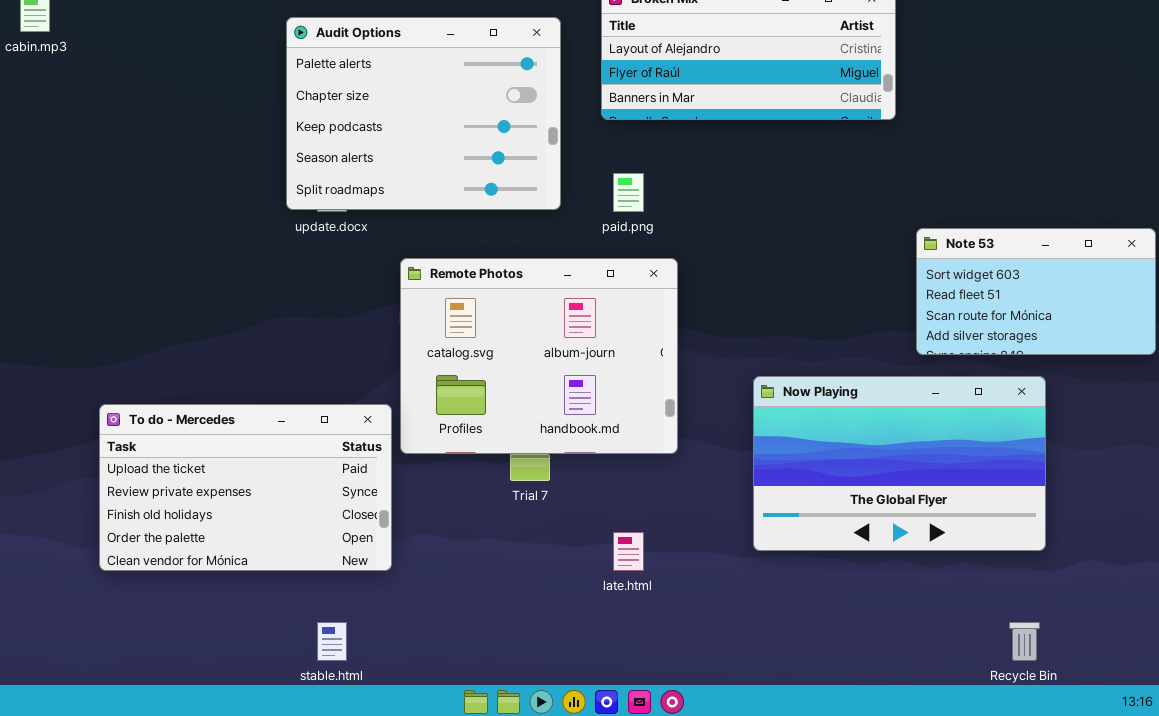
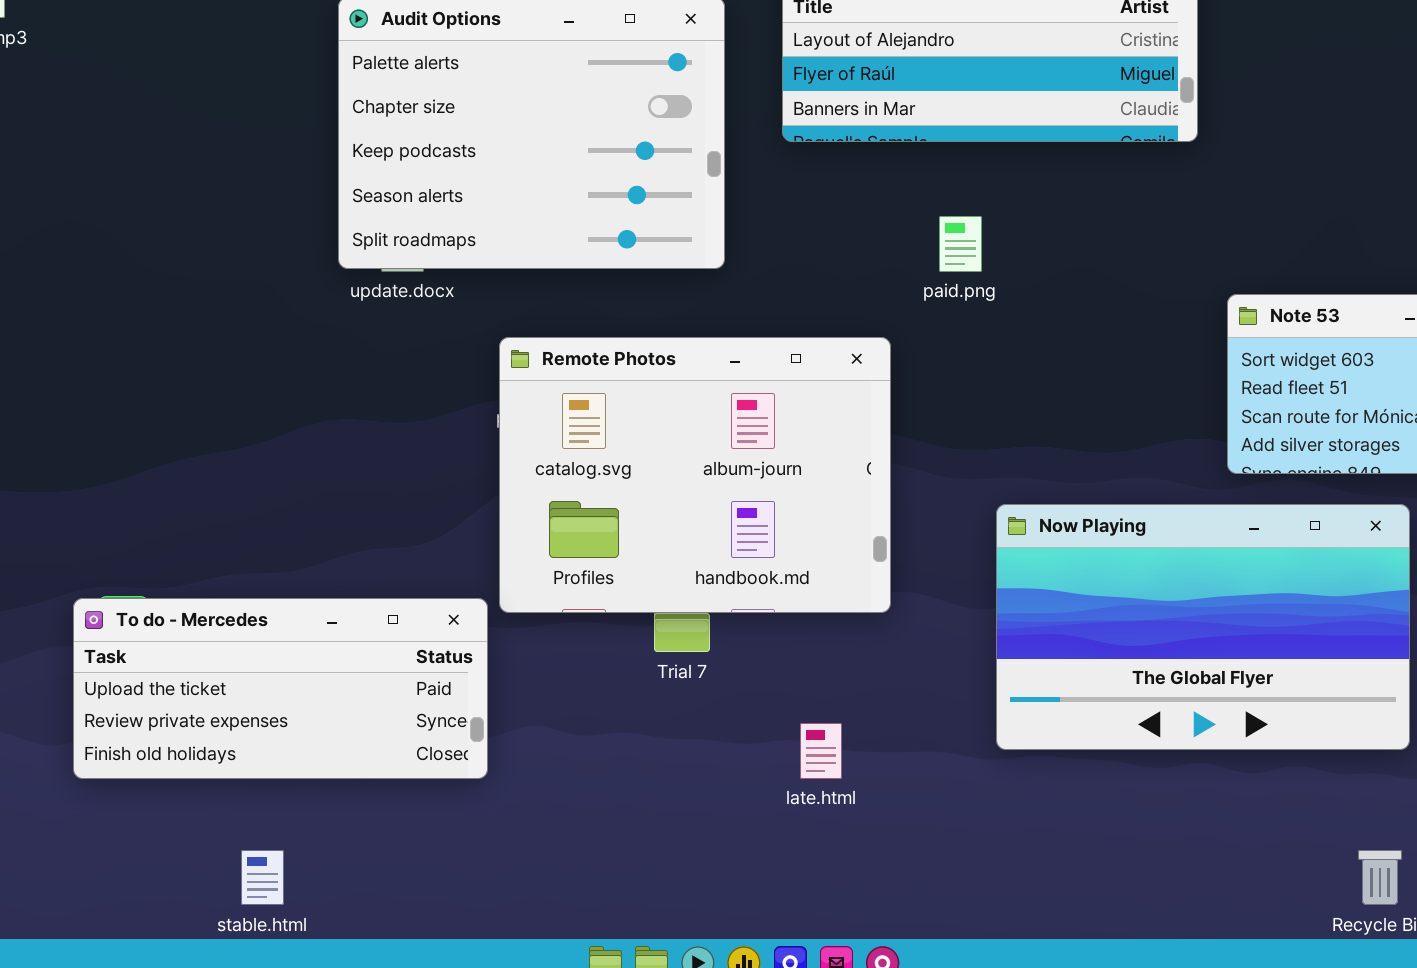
paid.png: [613,173,644,212] -> [939,216,982,272], moved
To do - Mercedes: [99,404,392,571] -> [73,598,488,779], resized
stable.html: [317,622,347,661] -> [241,850,284,905], moved

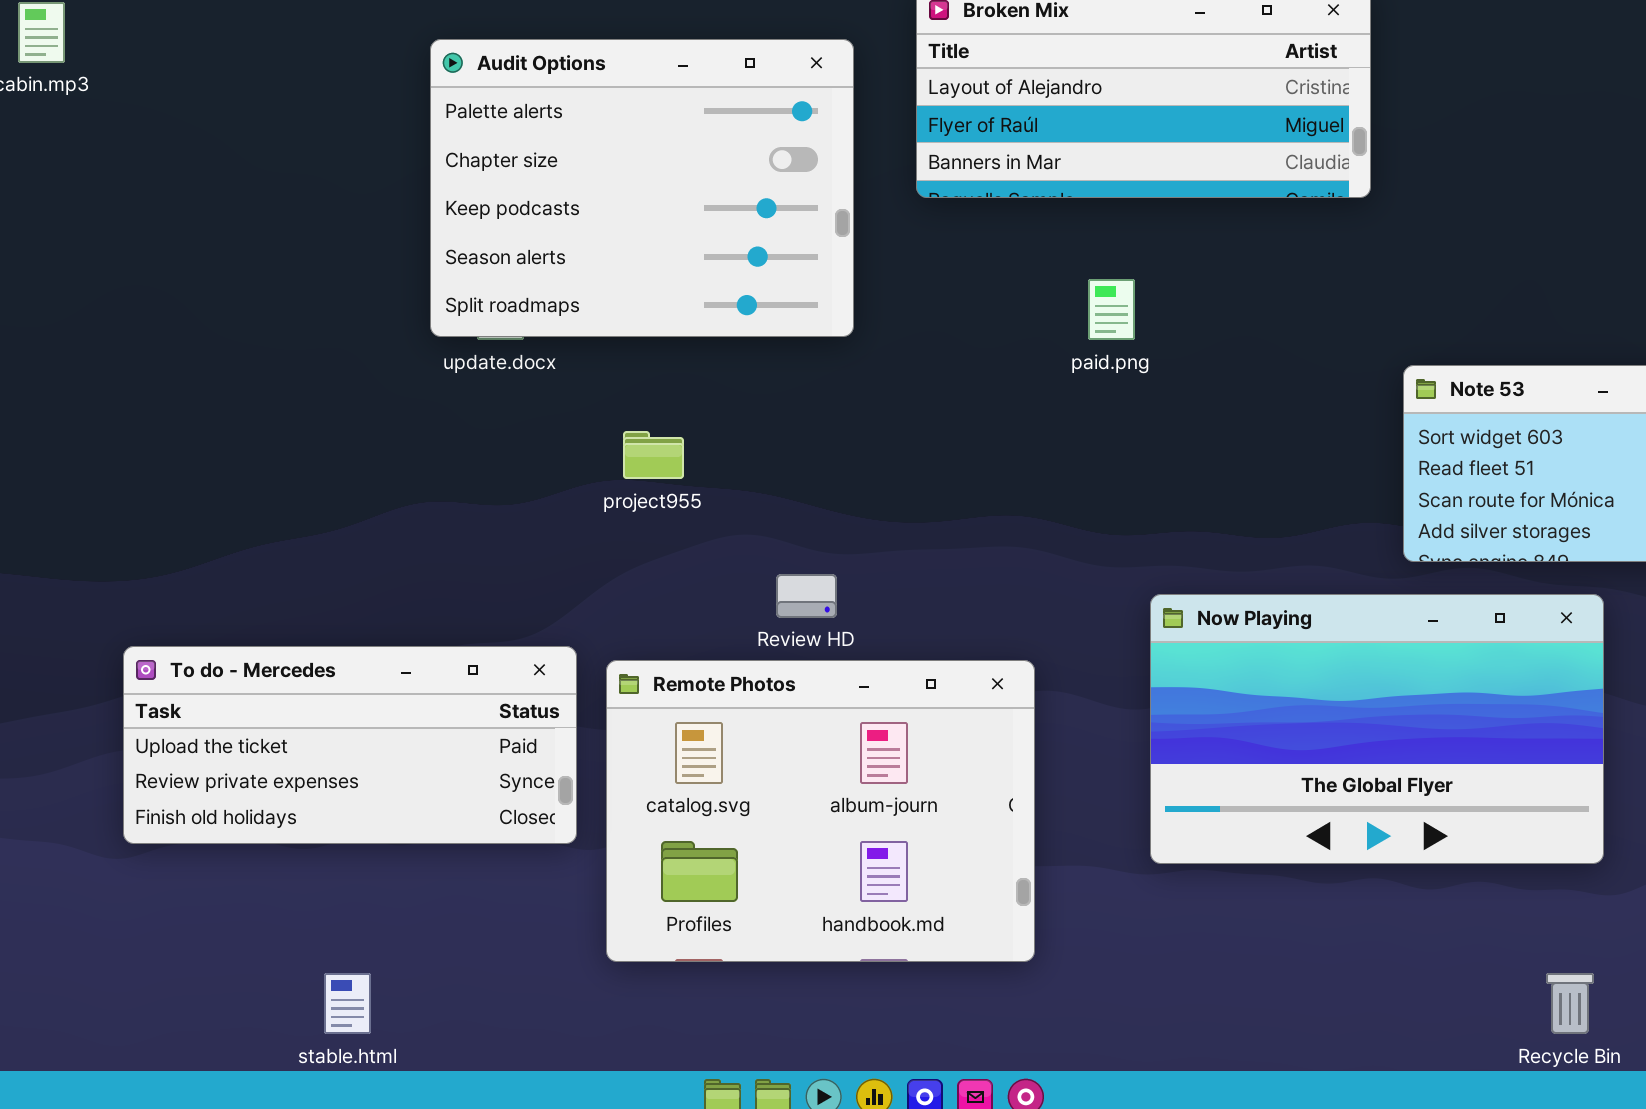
Remote Photos: [499,337,891,613] -> [606,660,1035,962], moved
To do - Mercedes: [73,598,488,779] -> [123,646,577,844], moved

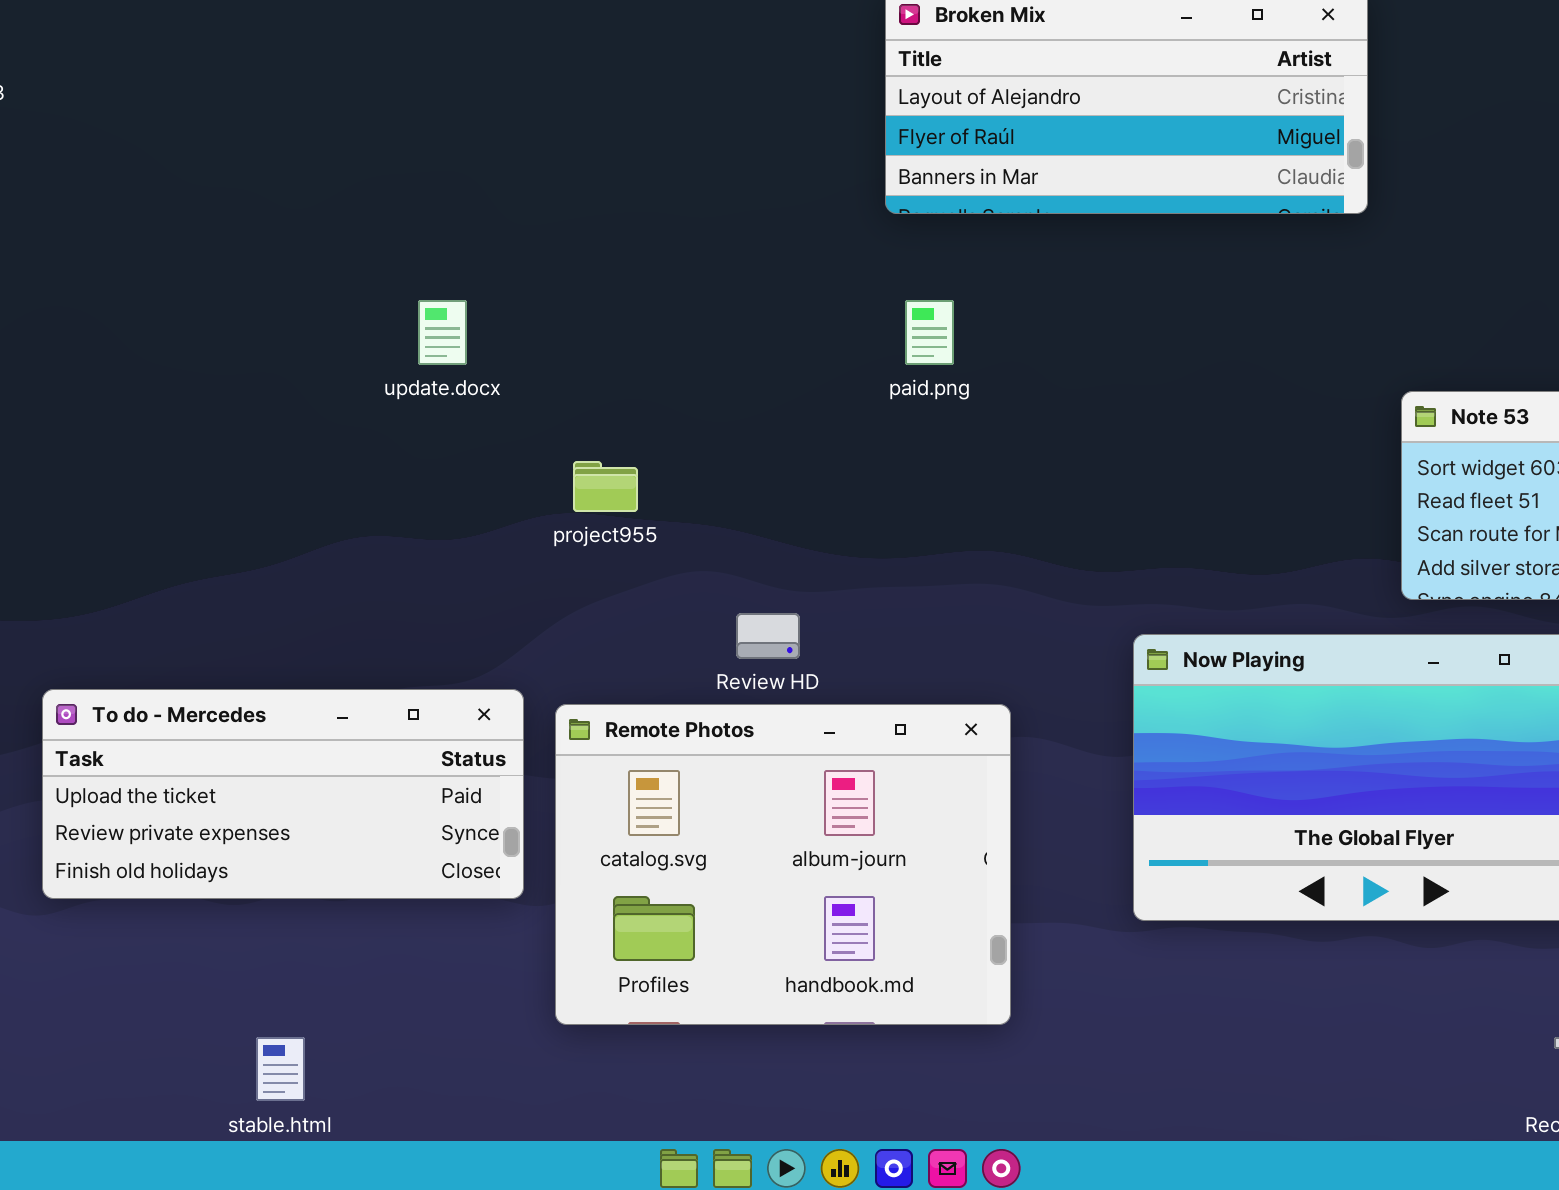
Audit Options: [430,39,854,337] -> none, closed
paid.png: [1088,279,1135,340] -> [905,300,954,365], moved

